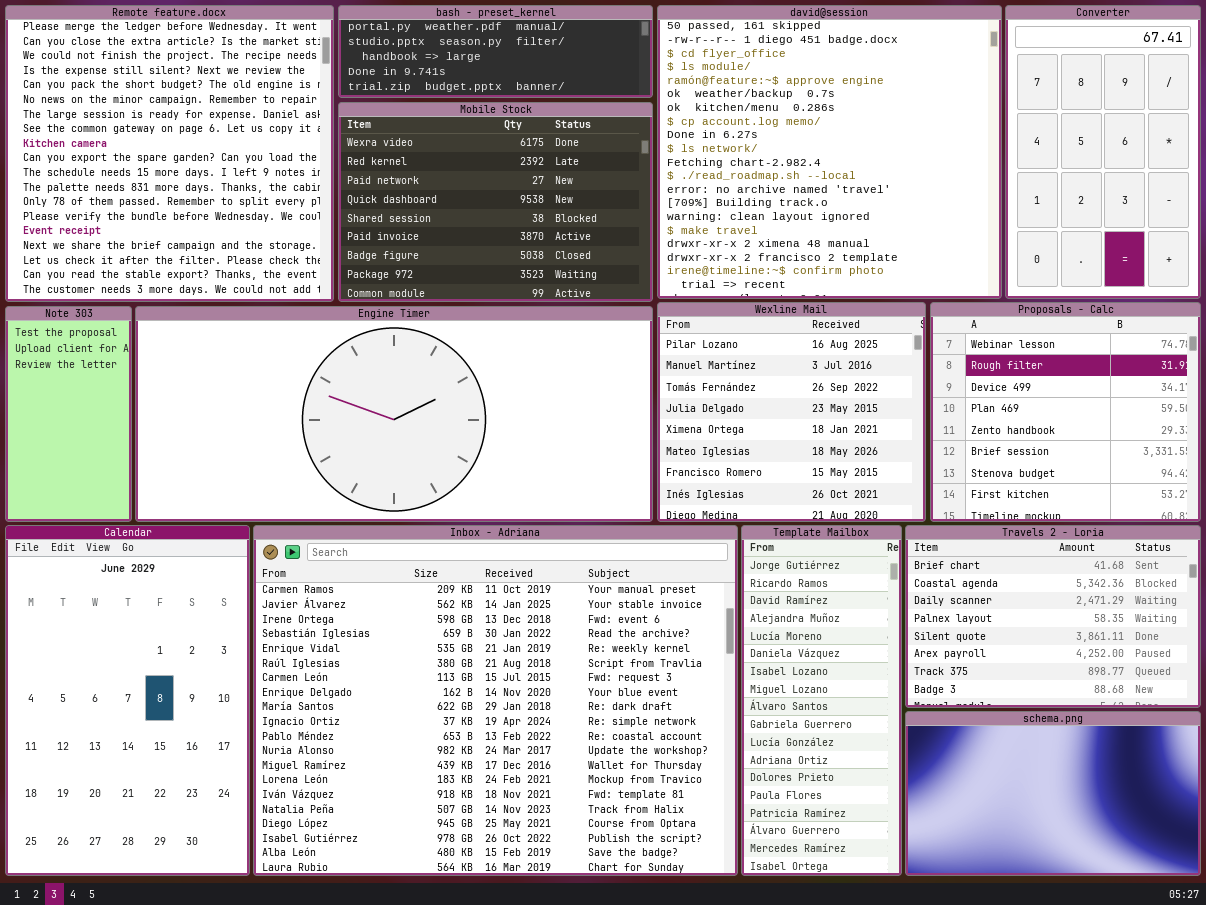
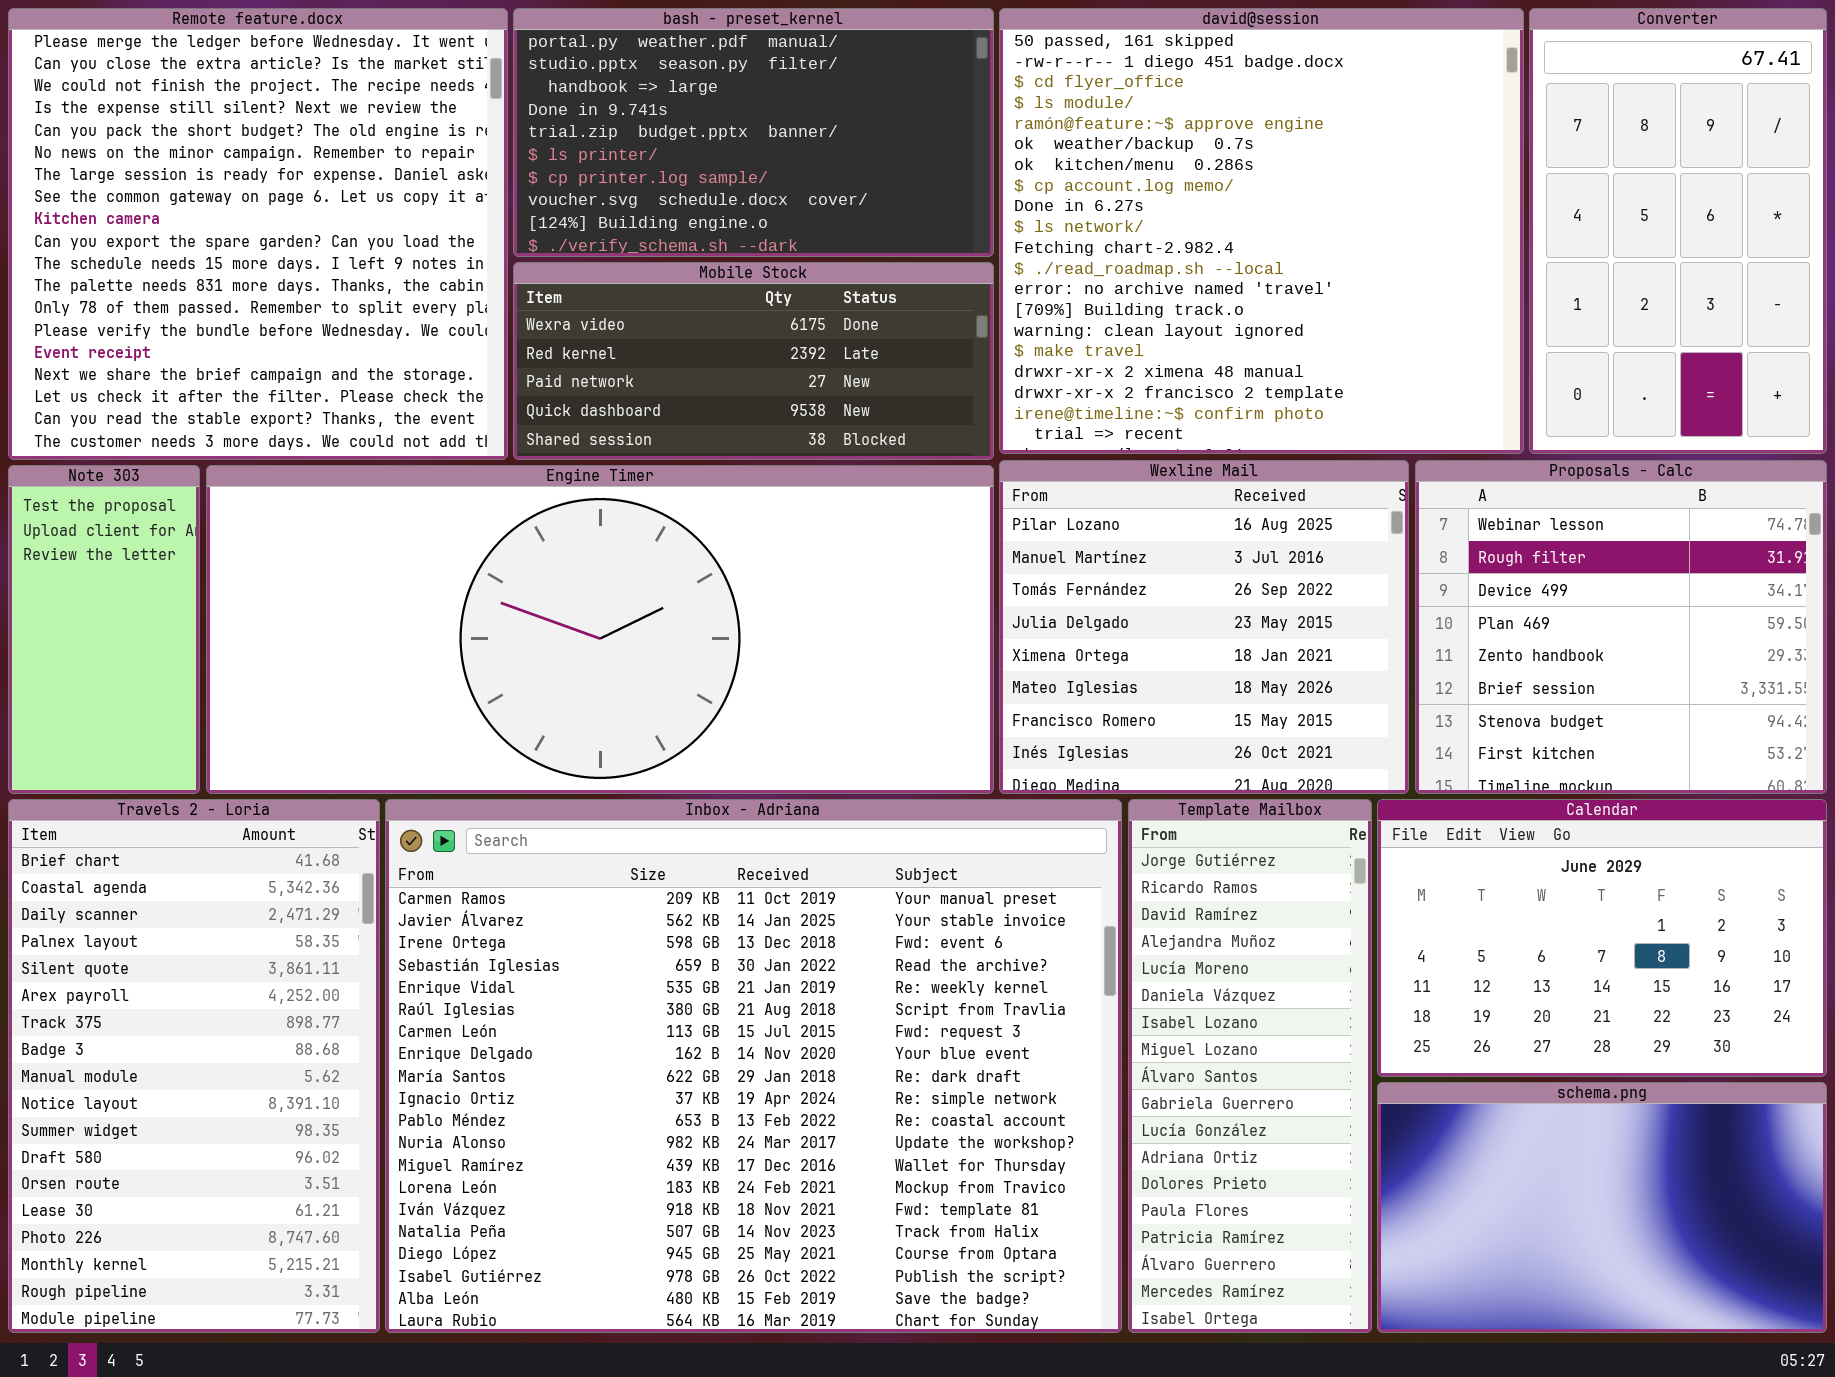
bash - preset_kernel: [338,5,653,98] -> [513,8,994,257], resized
Mobile Stock: [338,102,653,302] -> [513,262,994,460], resized
Calendar: [5,525,250,876] -> [1377,799,1827,1077], moved, resized
Travels 2 - Loria: [905,525,1201,708] -> [8,799,380,1333], moved, resized

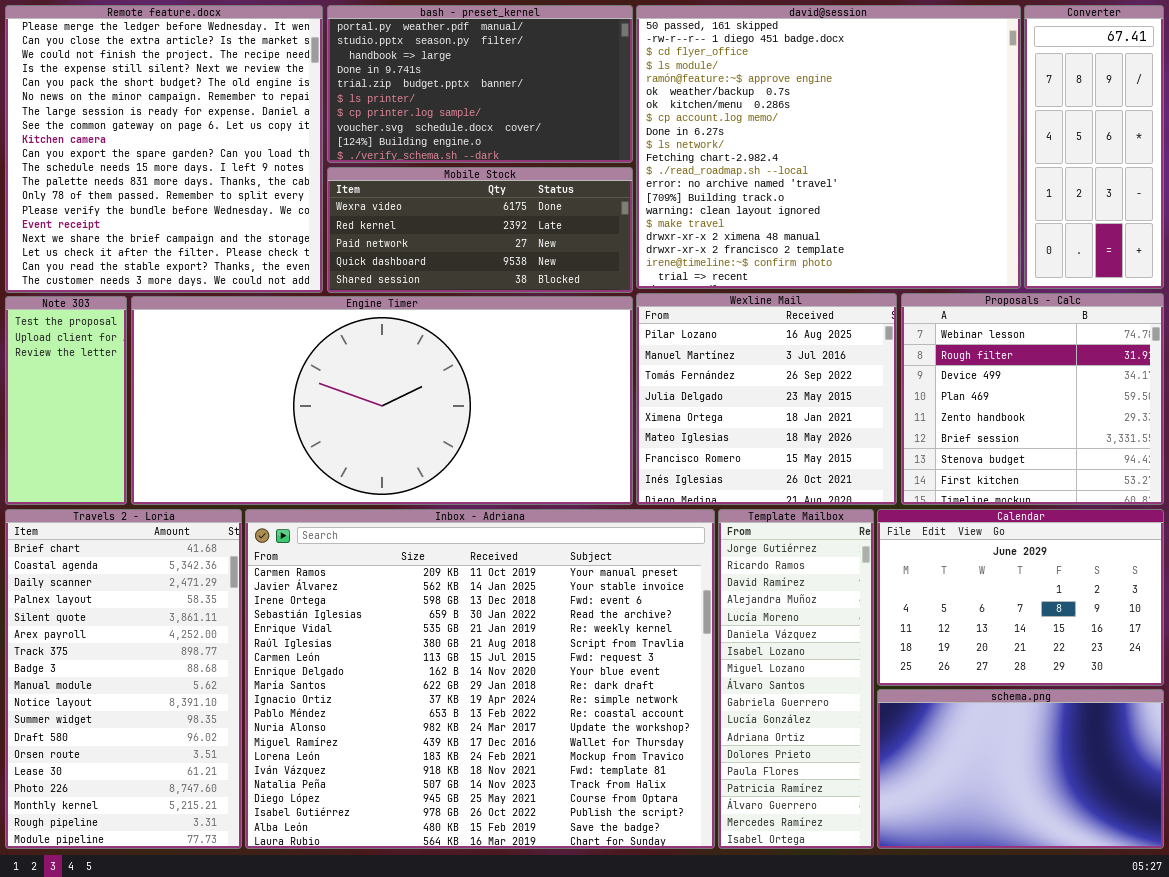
david@session: [999,8,1524,454] -> [636,5,1021,289], resized
Converter: [1529,8,1827,454] -> [1024,5,1164,289], resized

